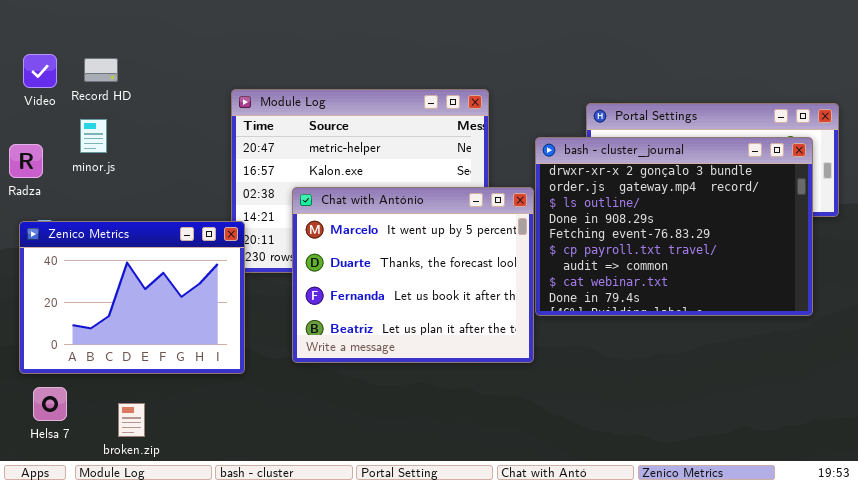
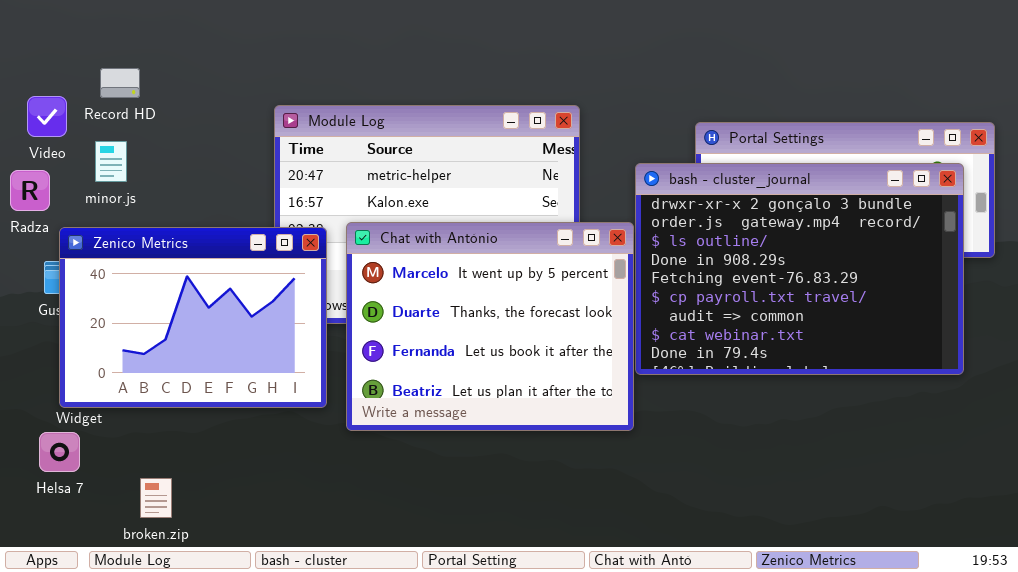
Video: [23,54,57,88] -> [27,96,67,137], moved
Zenico Metrics: [19,221,245,374] -> [59,227,327,408], moved
Helsa 7: [33,387,67,421] -> [39,432,80,472], moved

